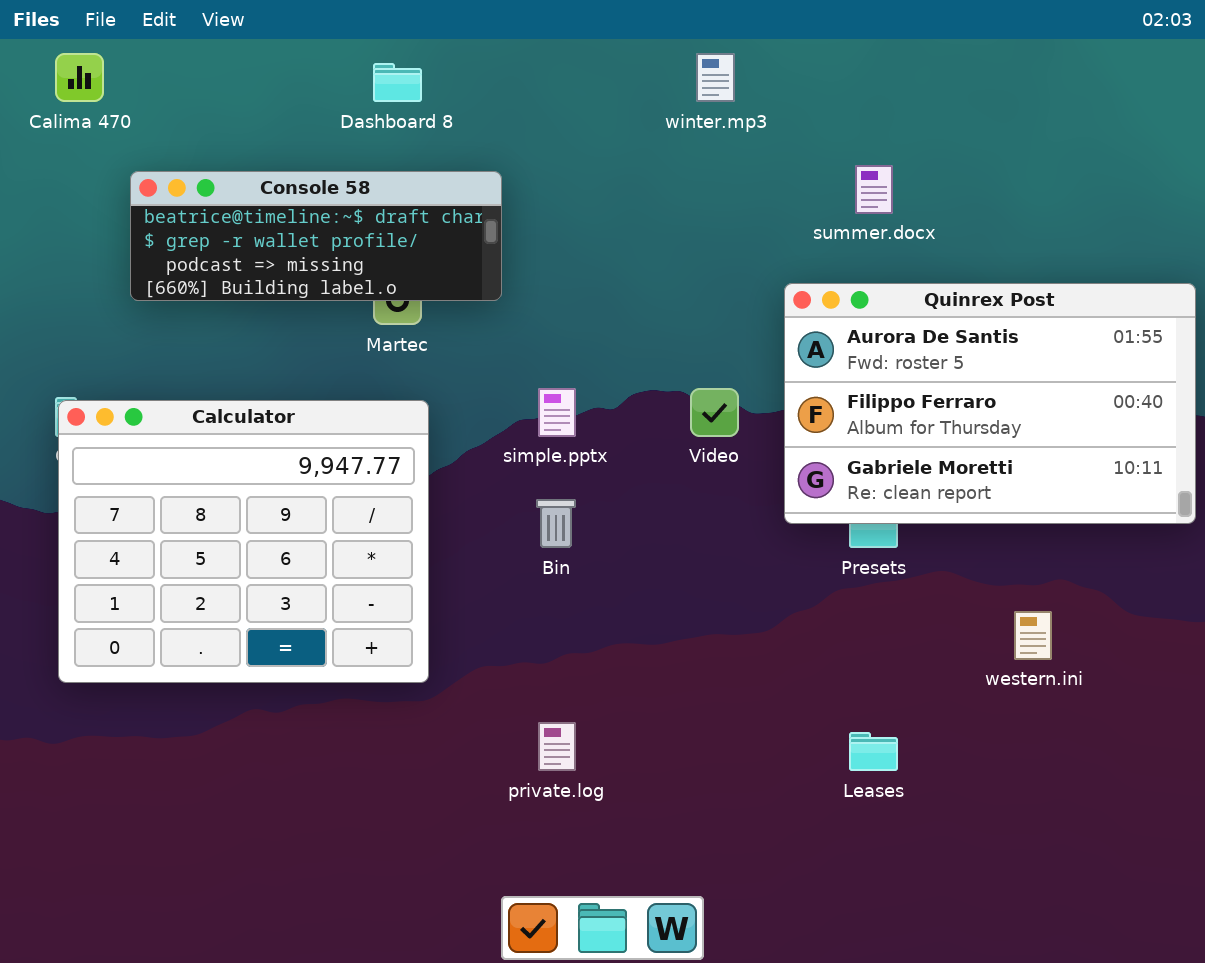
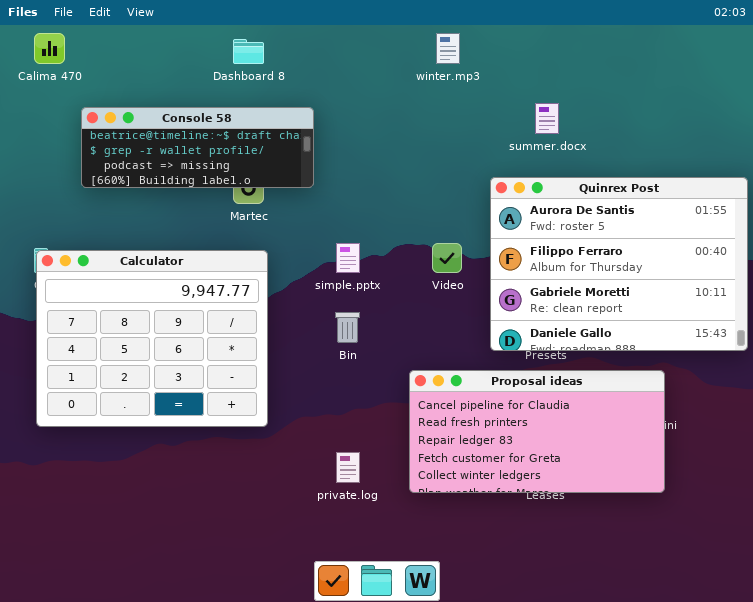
Quinrex Post: [784,283,1196,524] -> [490,177,748,351], resized
Proposal ideas: none -> [409,370,665,493], opened

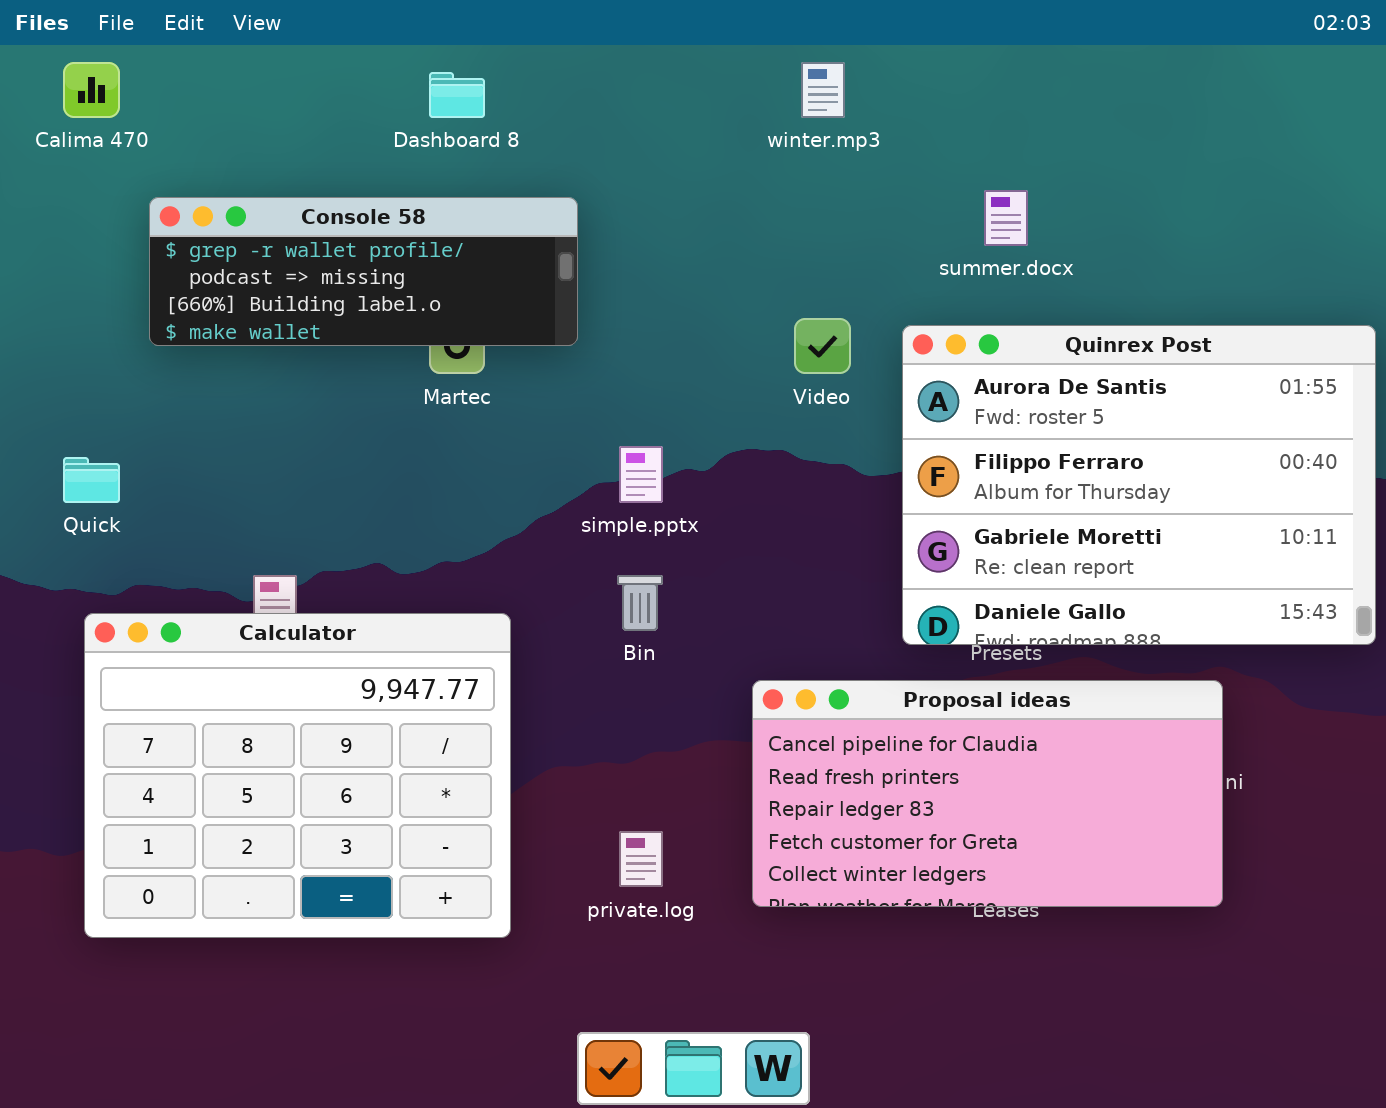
Console 58: [81,107,314,188] -> [149,197,578,346], scrolled down 1 row
Video: [432,243,462,273] -> [794,318,851,374], moved
Calculator: [36,250,268,427] -> [84,613,511,938], moved

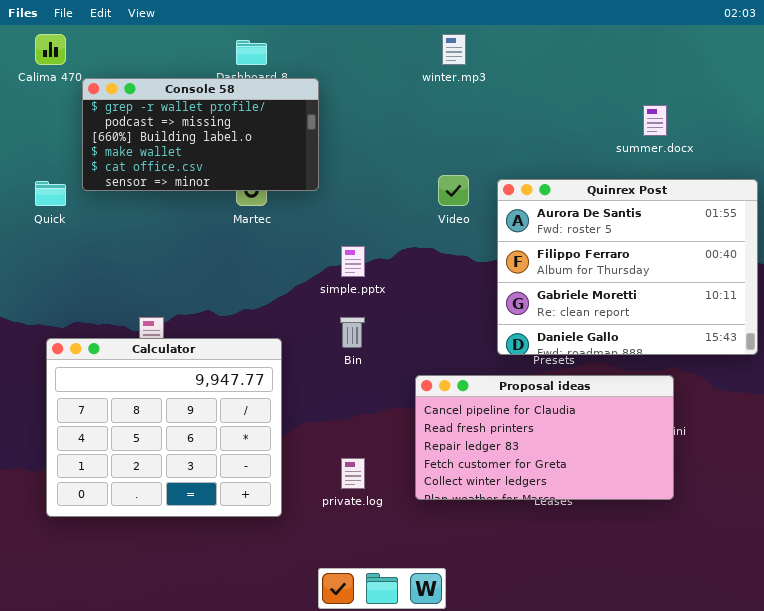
summer.docx: [984,190,1028,246] -> [643,105,667,136], moved
Console 58: [149,197,578,346] -> [82,78,319,191], resized
Quick: [63,457,120,503] -> [35,181,66,206], moved

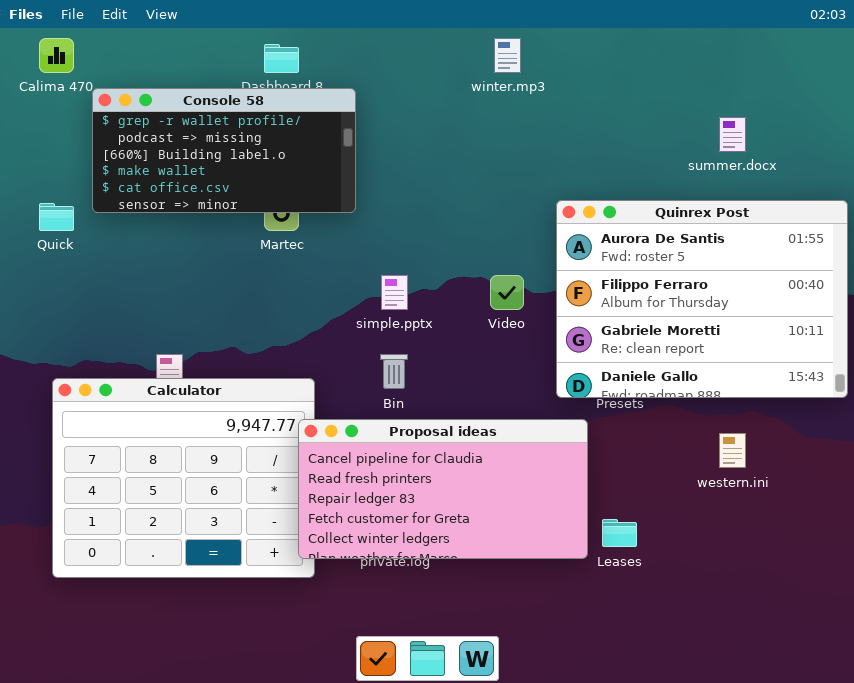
Video: [438,175,469,206] -> [490,275,524,310], moved
Proposal ideas: [415,375,674,500] -> [298,419,588,559], moved

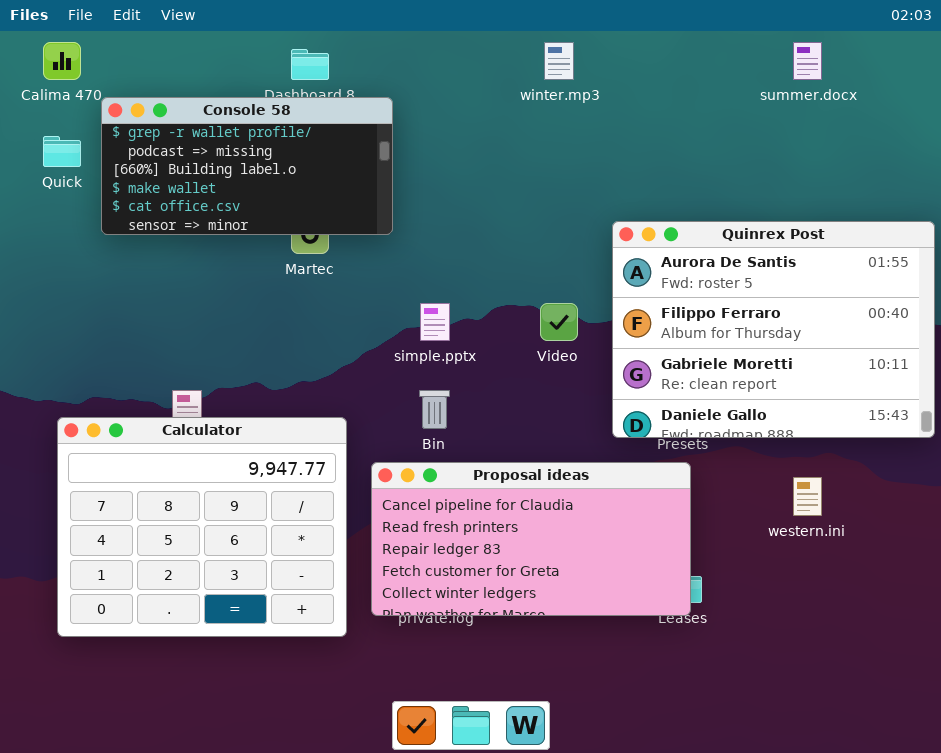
summer.docx: [719,117,746,152] -> [793,42,822,80], moved
Quick: [39,203,74,231] -> [43,136,81,167], moved
Proposal ideas: [298,419,588,559] -> [371,462,691,616], moved

